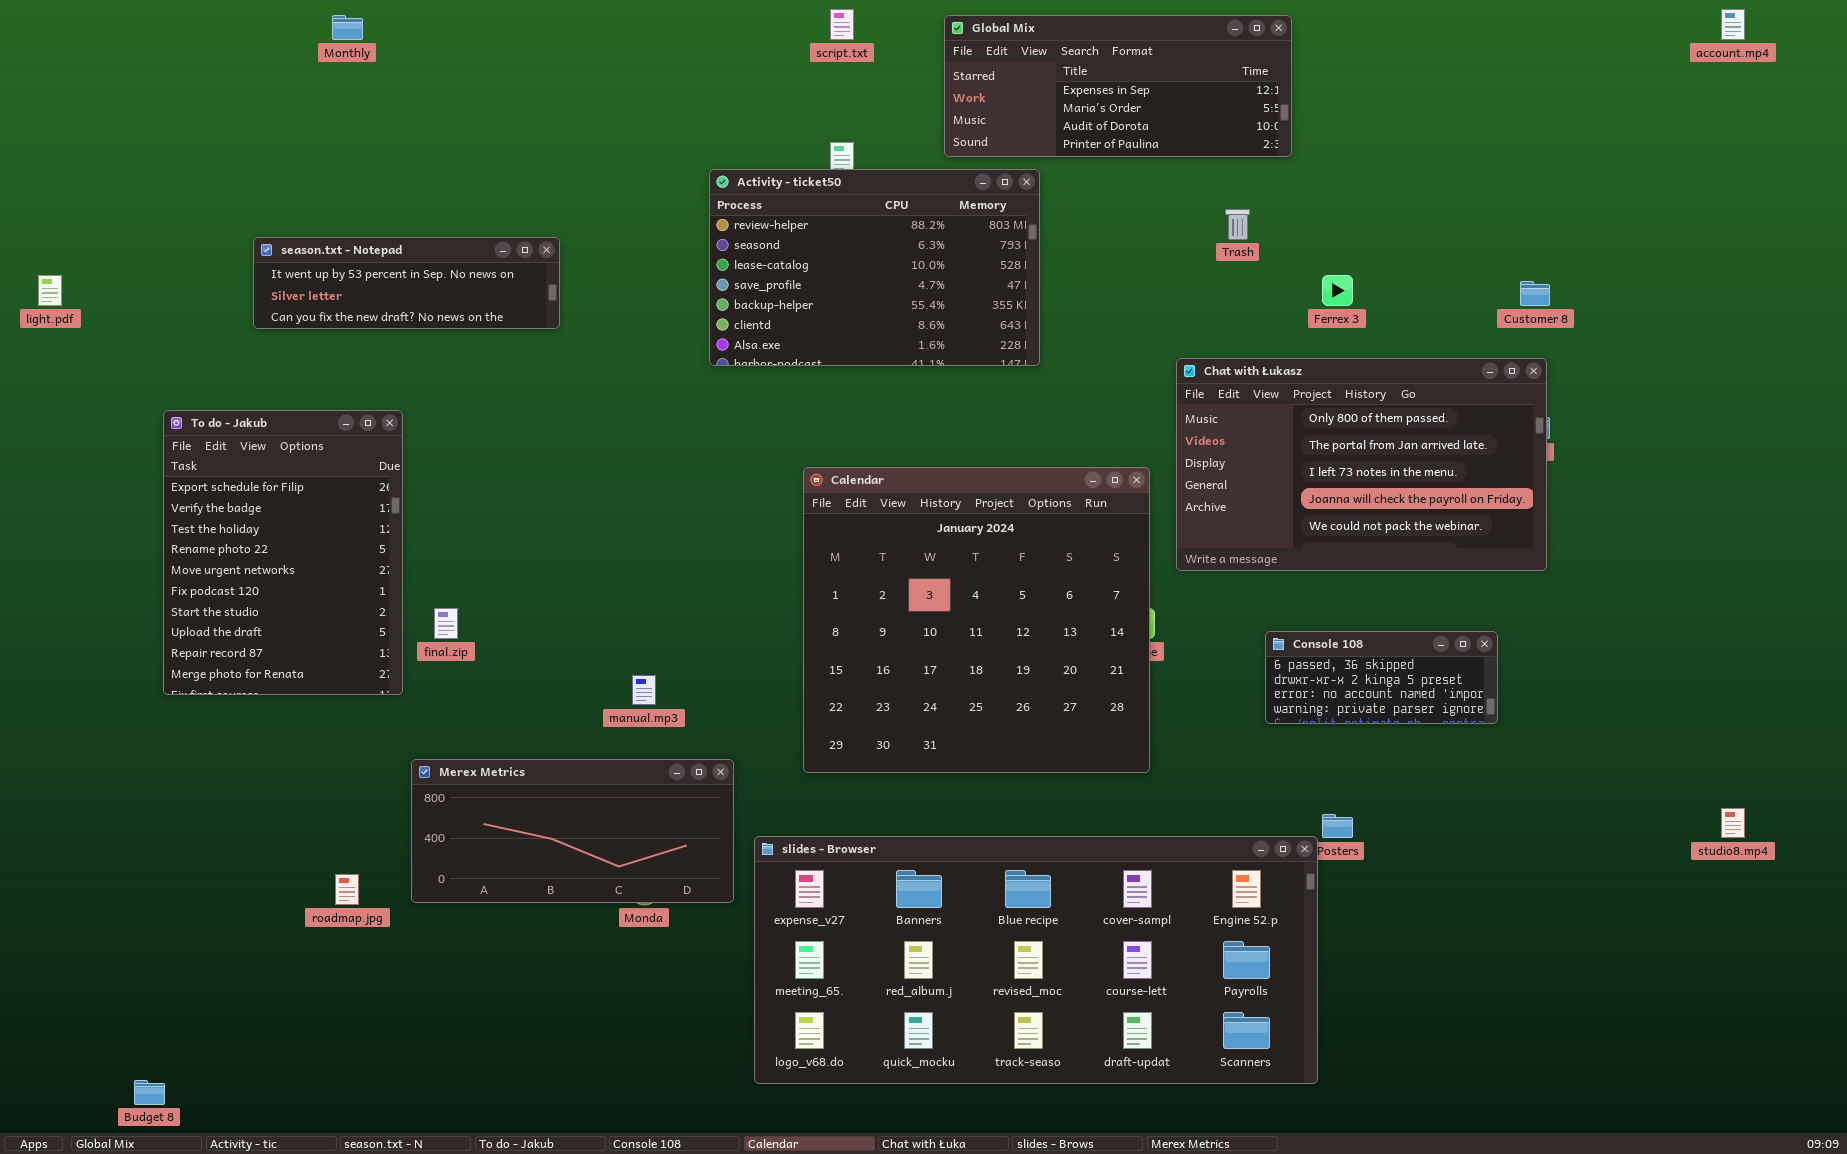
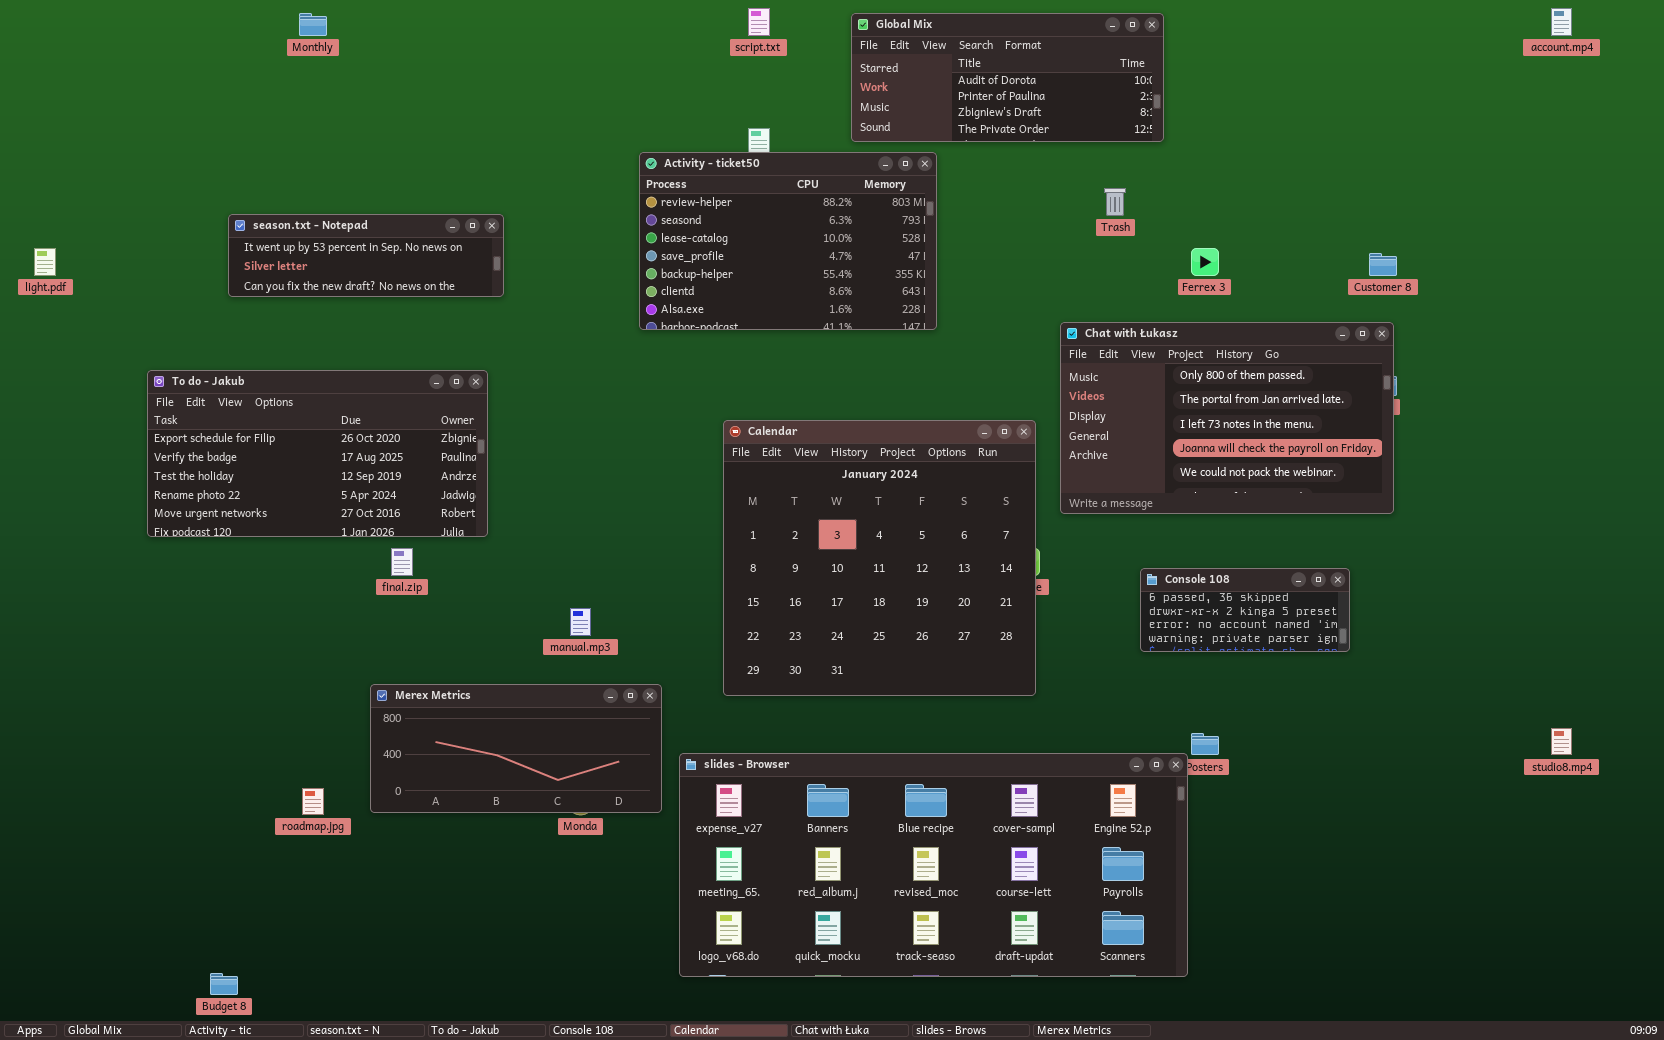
Global Mix: [944,15,1292,157] -> [851,13,1164,142], scrolled down 2 rows
To do - Jakub: [163,410,403,695] -> [147,370,488,537], resized
Budget 8: [134,1080,165,1105] -> [210,973,238,995], moved

